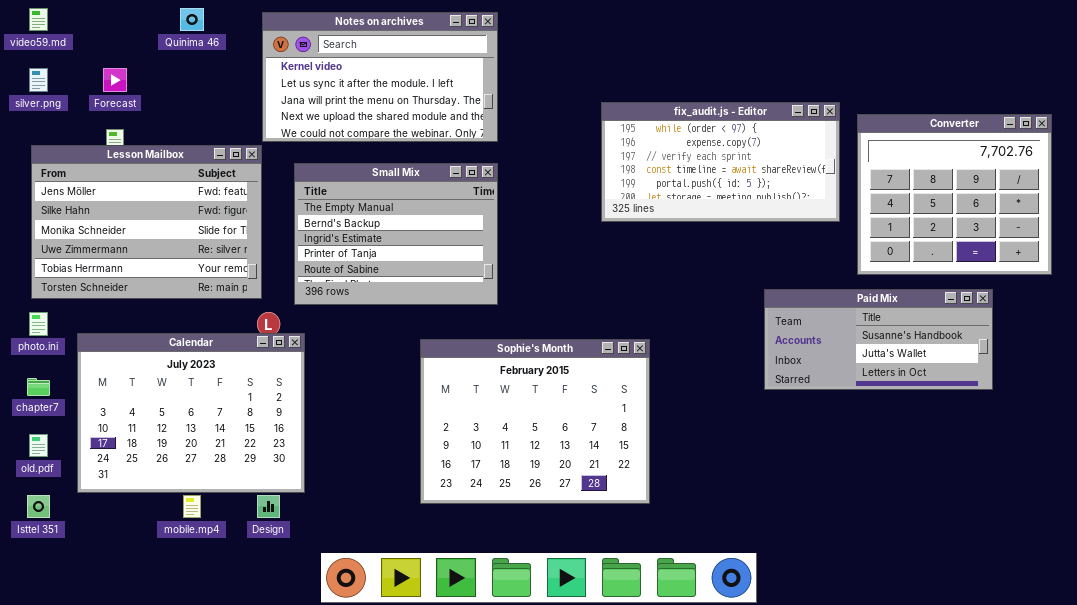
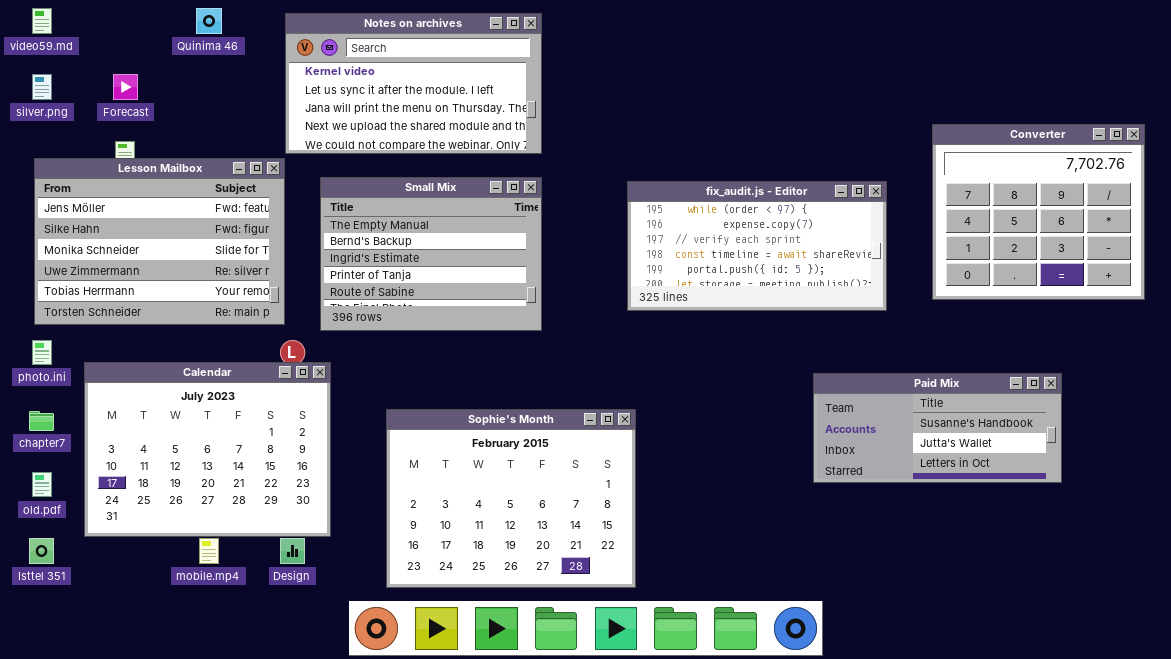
fix_audit.js - Editor: [601,102,840,222] -> [627,181,887,311], moved
Paid Mix: [764,289,993,390] -> [813,373,1062,483], moved
Sophie's Month: [420,339,650,504] -> [386,409,636,588], moved

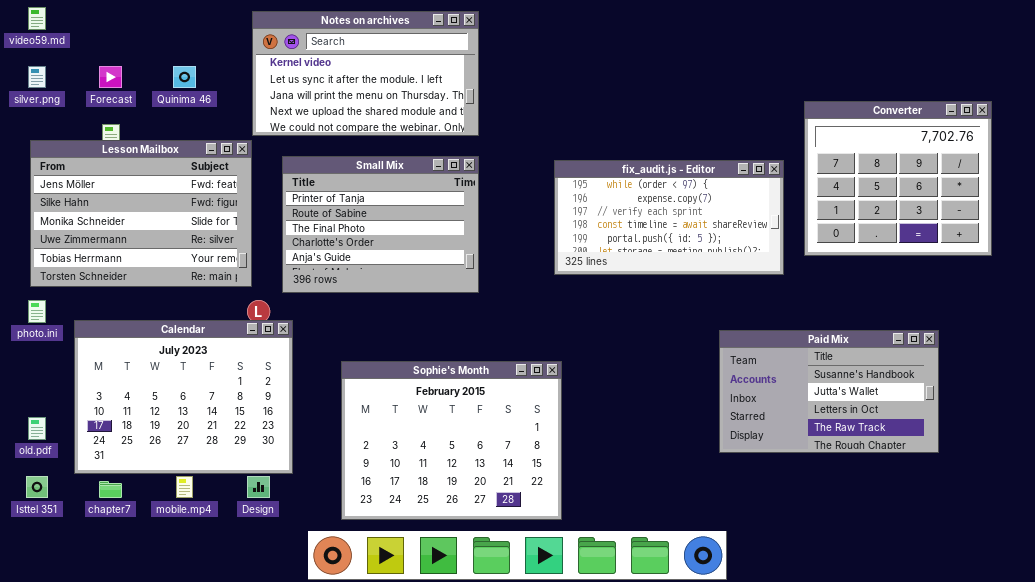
Quinima 46: [196,8,222,34] -> [173,66,196,88], moved
Converter: [932,124,1145,300] -> [804,101,992,256], moved
Small Mix: [320,177,542,331] -> [282,156,479,293], scrolled down 3 rows
Paid Mix: [813,373,1062,483] -> [719,330,939,453], resized
chapter7: [29,411,54,431] -> [99,481,122,498], moved

